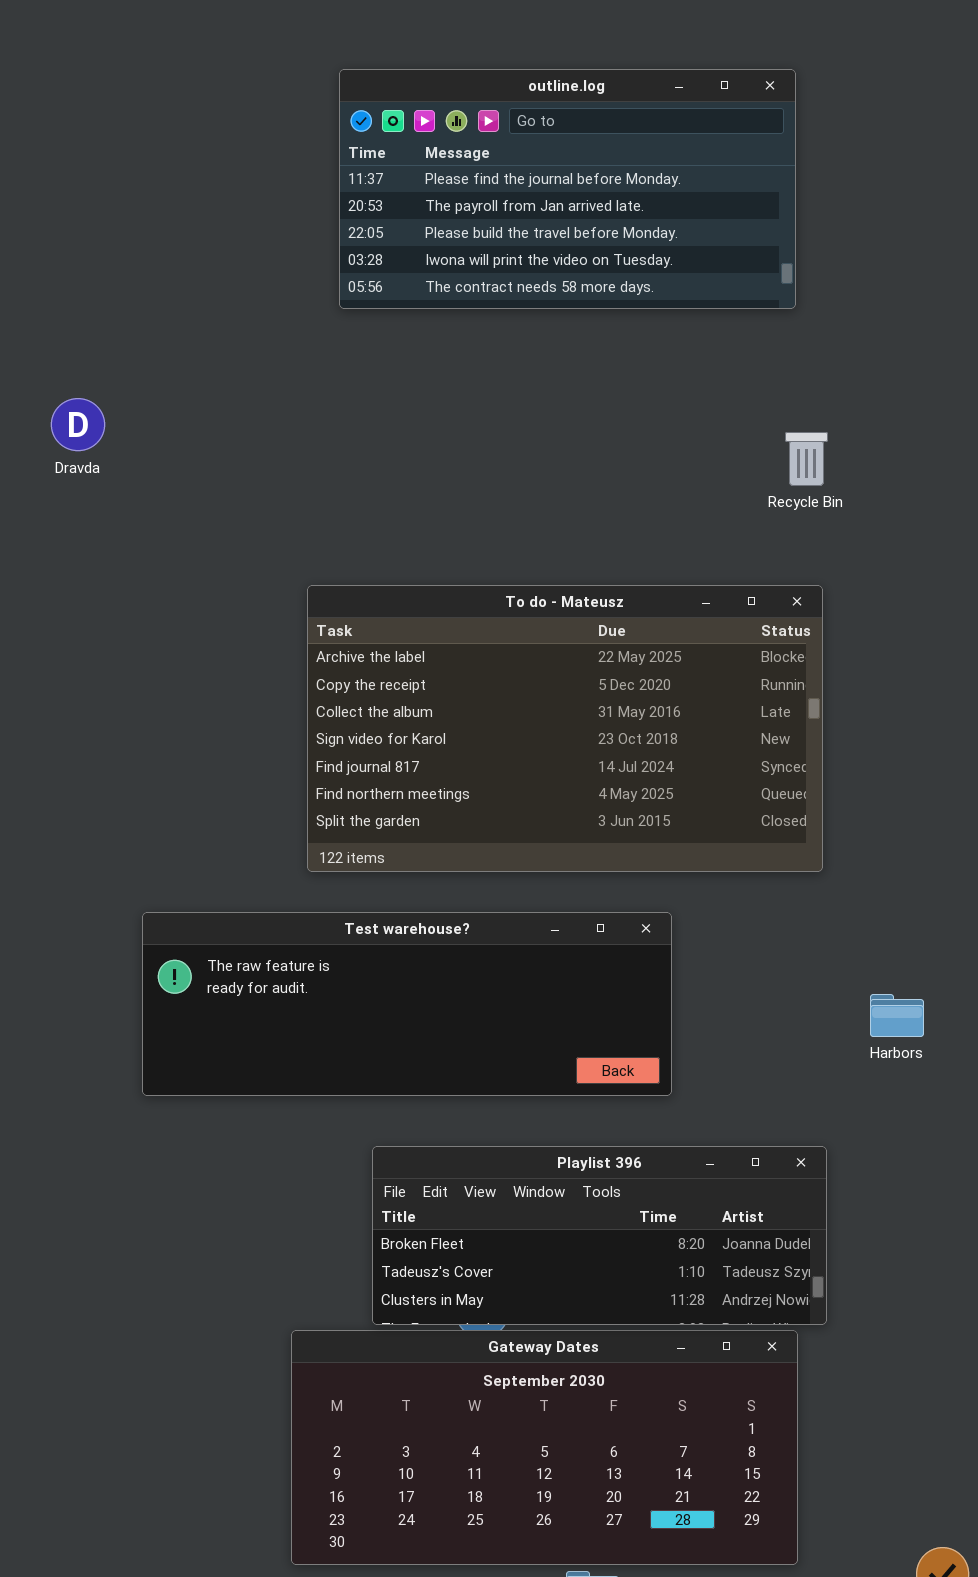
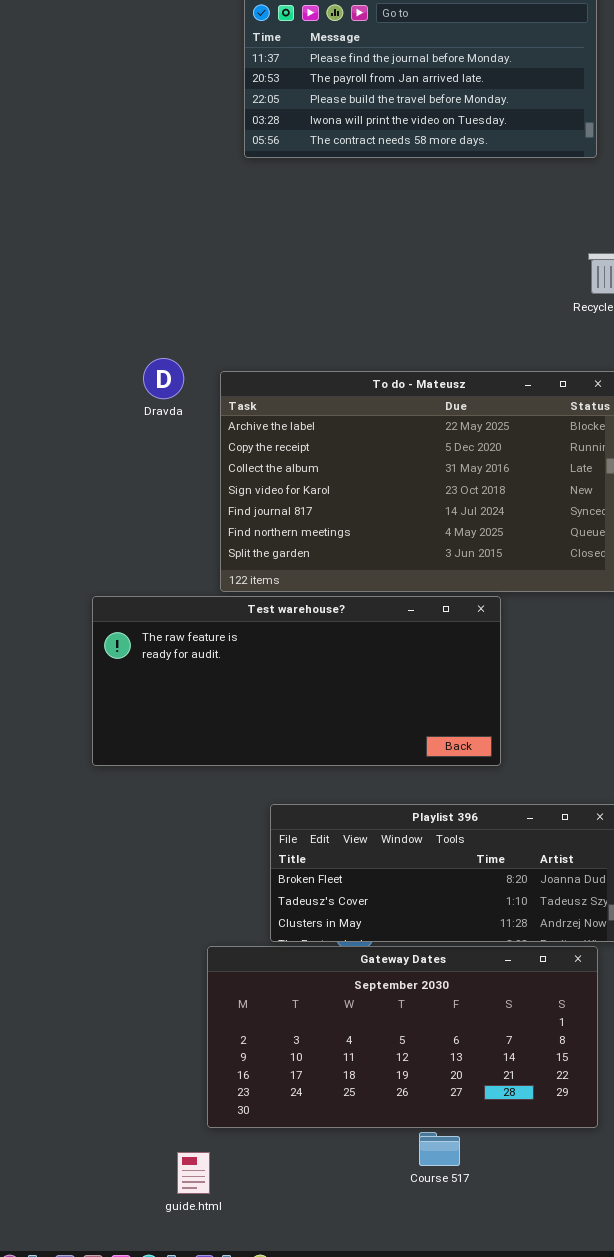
Dravda: [51,398,105,451] -> [143,358,184,399], moved
Test warehouse?: [142,912,672,1096] -> [92,596,501,766], resized

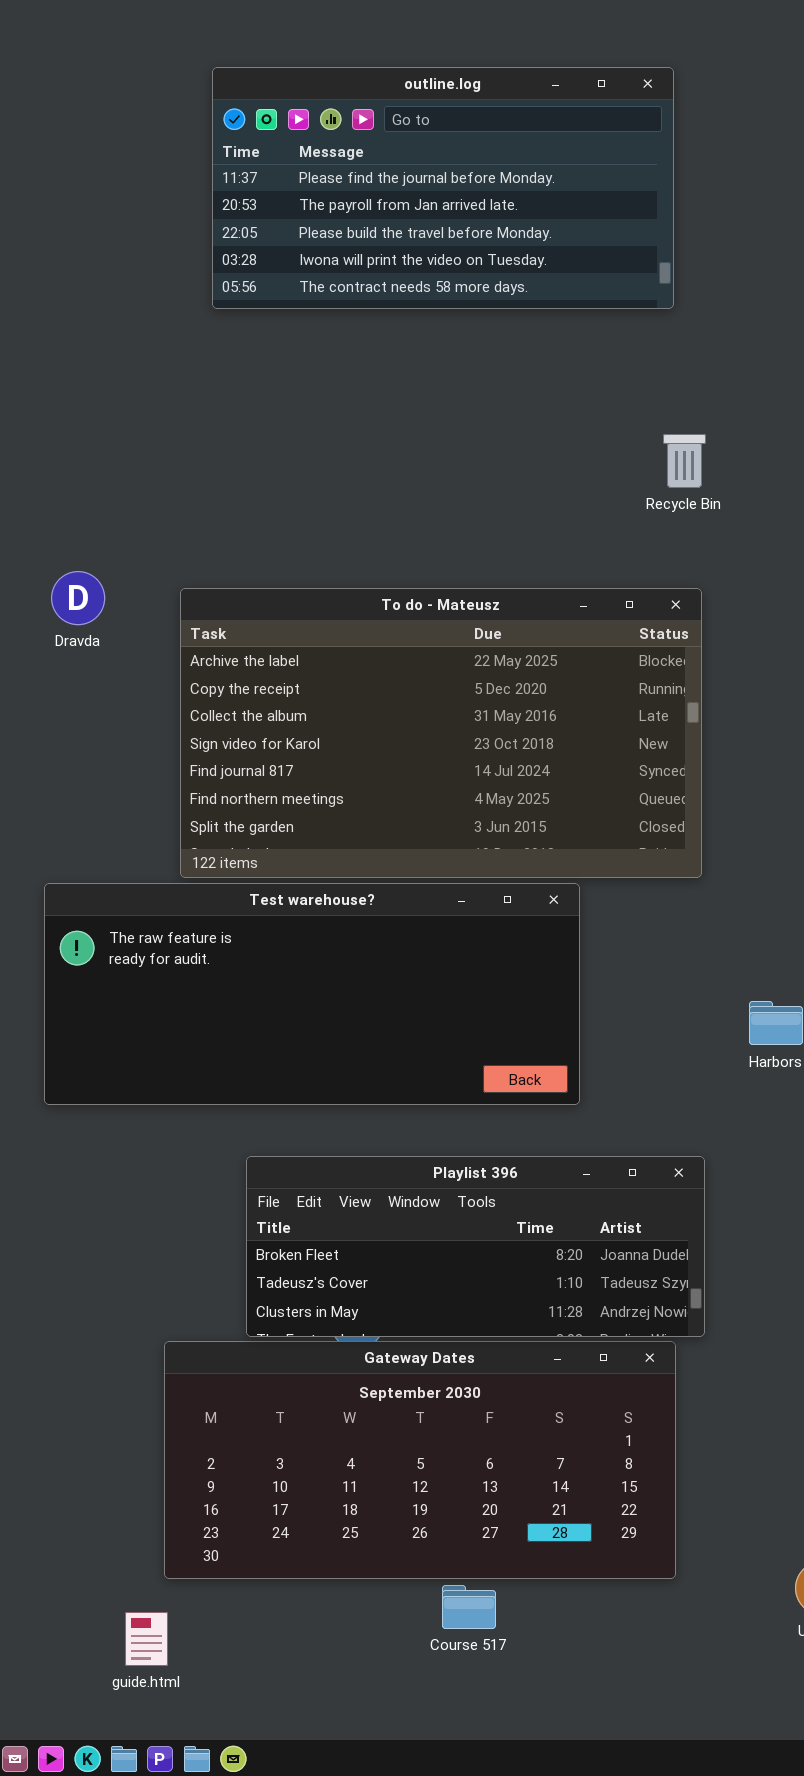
Dravda: [143,358,184,399] -> [51,571,105,625], moved
Test warehouse?: [92,596,501,766] -> [44,883,580,1105], moved

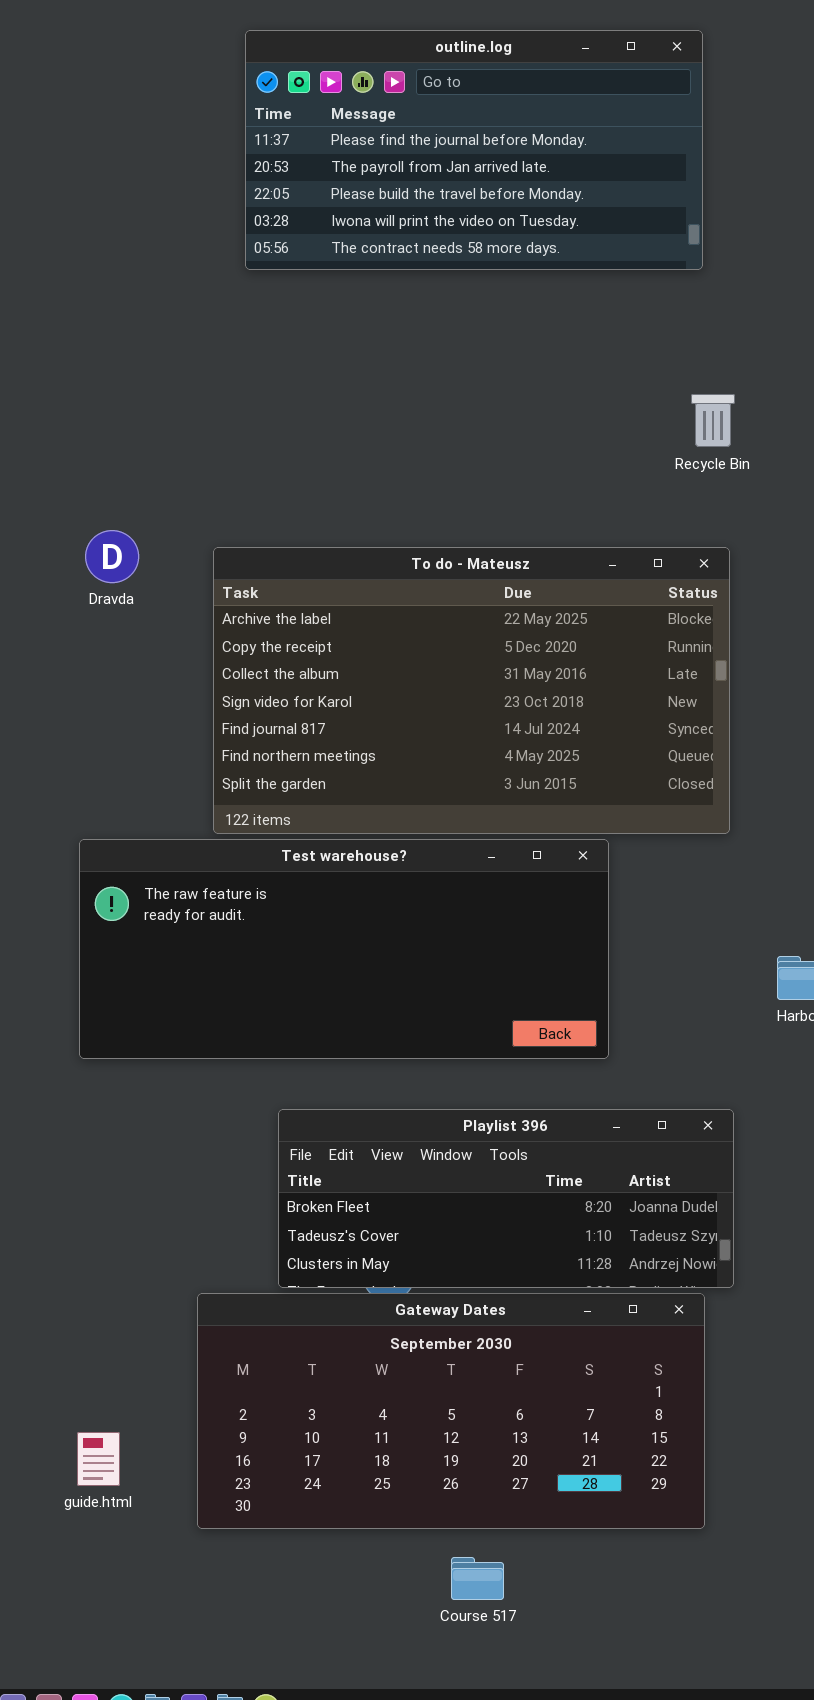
Course 517: [442,1585,496,1629] -> [451,1557,504,1600], moved
guide.html: [125,1612,168,1666] -> [77,1432,120,1486], moved

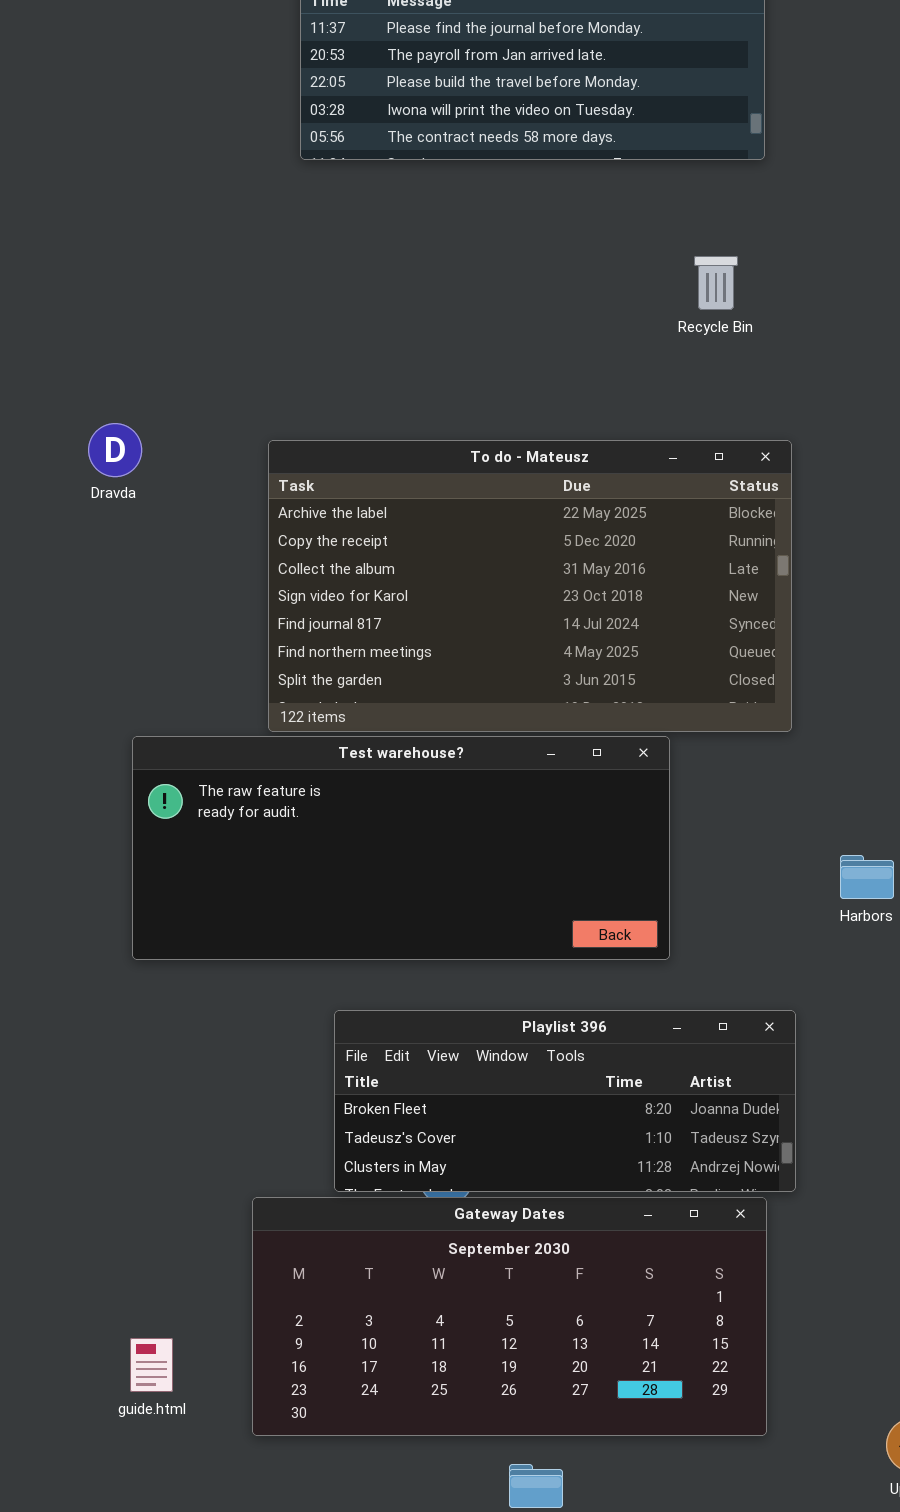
Recycle Bin: [691,394,735,447] -> [694,256,738,310], moved
Dravda: [85,530,139,583] -> [88,423,142,477], moved

